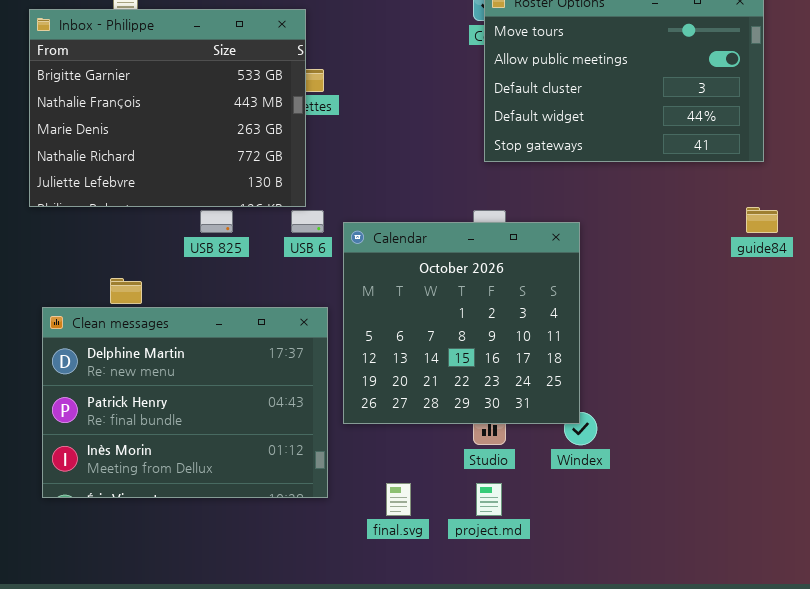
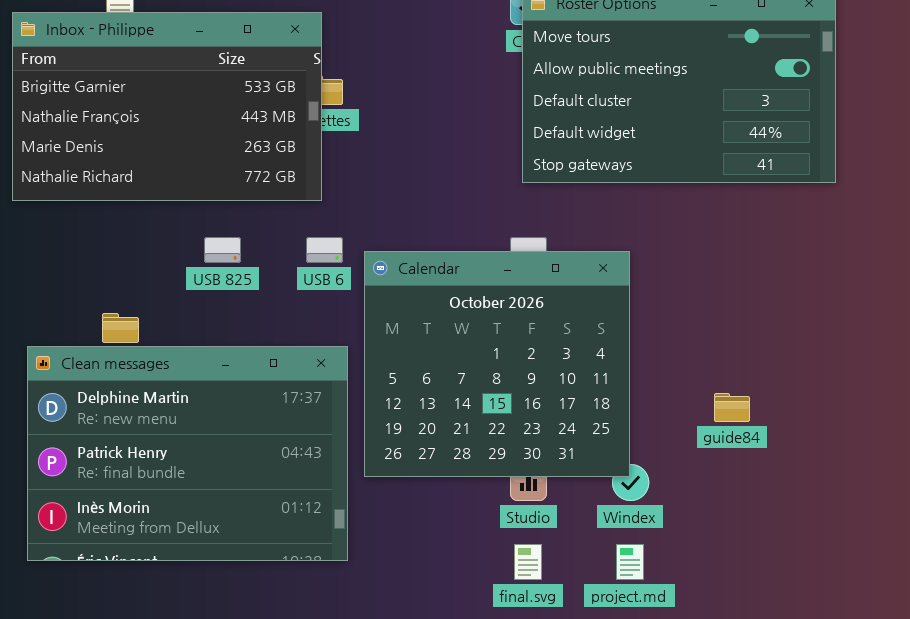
Inbox - Philippe: [29,9,306,207] -> [12,12,322,201], resized
guide84: [746,207,778,233] -> [714,393,750,422], moved
final.svg: [386,483,411,516] -> [514,544,542,580], moved
project.md: [476,483,502,516] -> [616,544,644,580], moved

